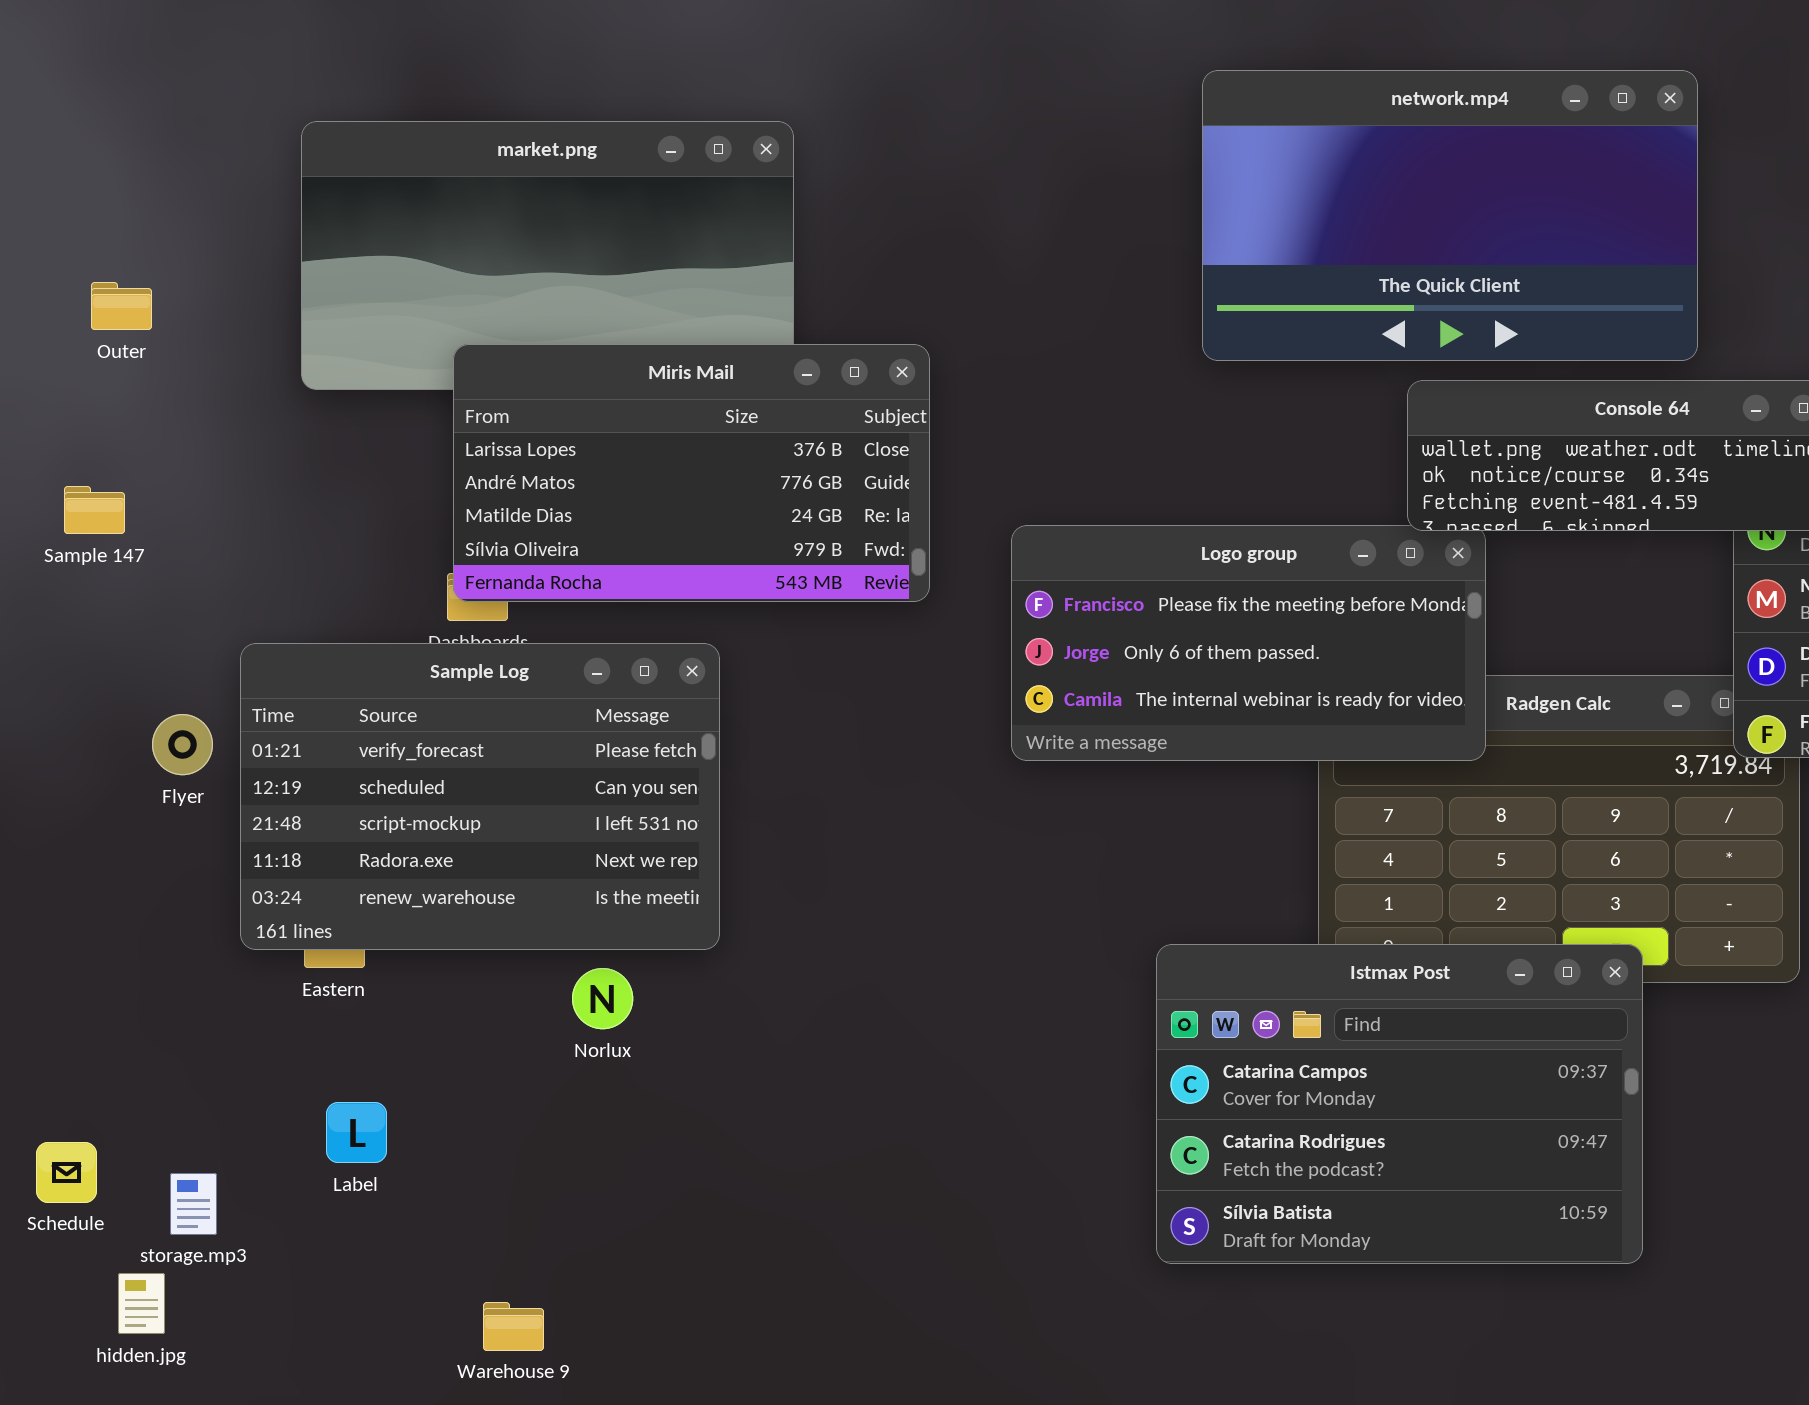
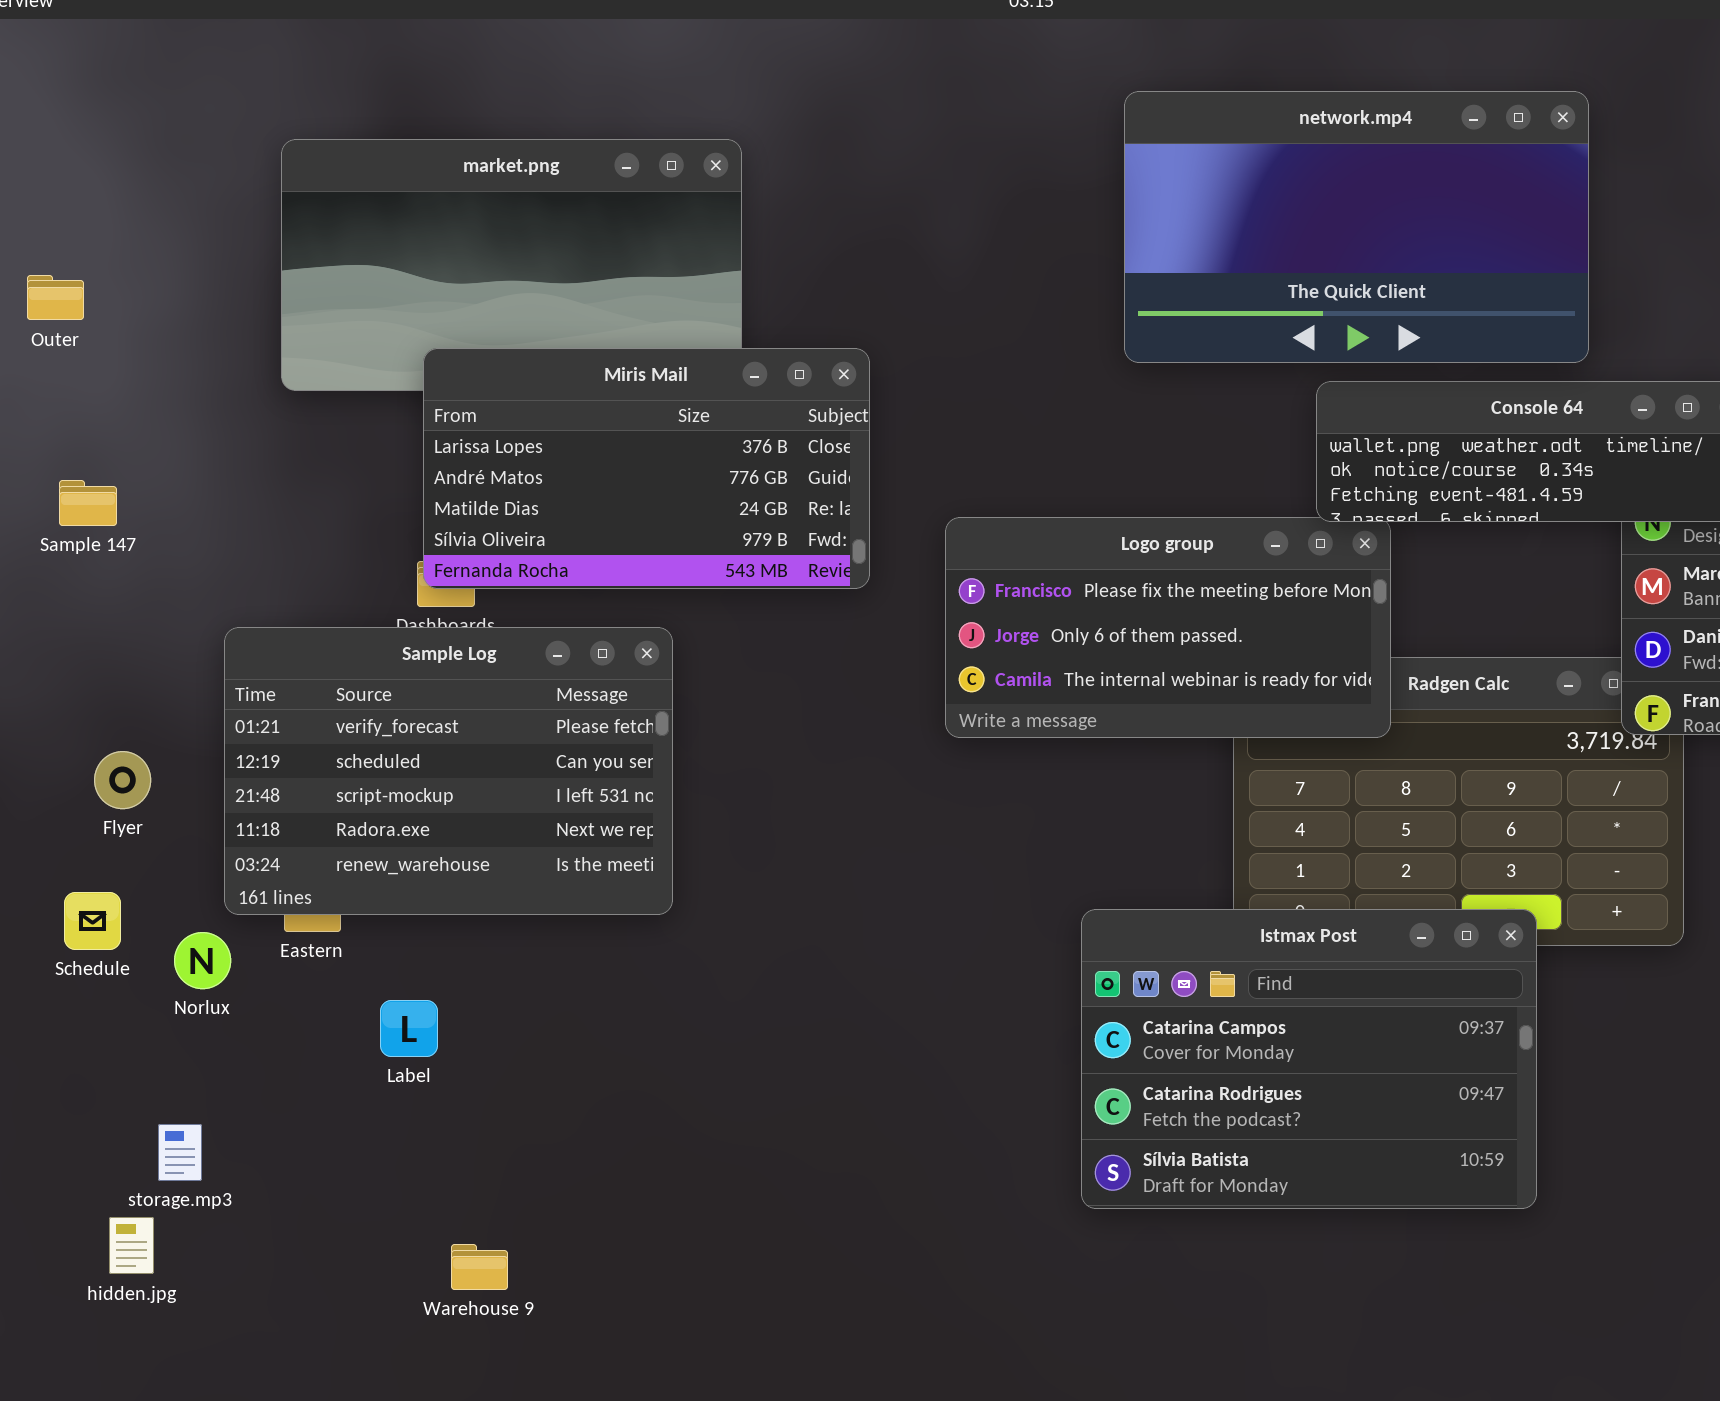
Outer: [91,282,152,330] -> [27,275,84,320], moved
Flyer: [152,714,213,775] -> [94,751,151,809], moved
Norlux: [572,968,633,1029] -> [174,932,231,989], moved
Label: [326,1102,387,1163] -> [380,1000,438,1057], moved
Schedule: [36,1142,97,1203] -> [64,892,121,950], moved

